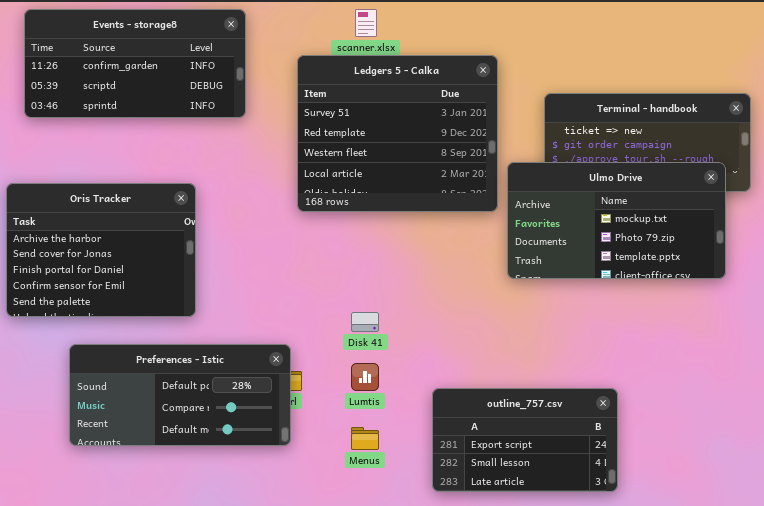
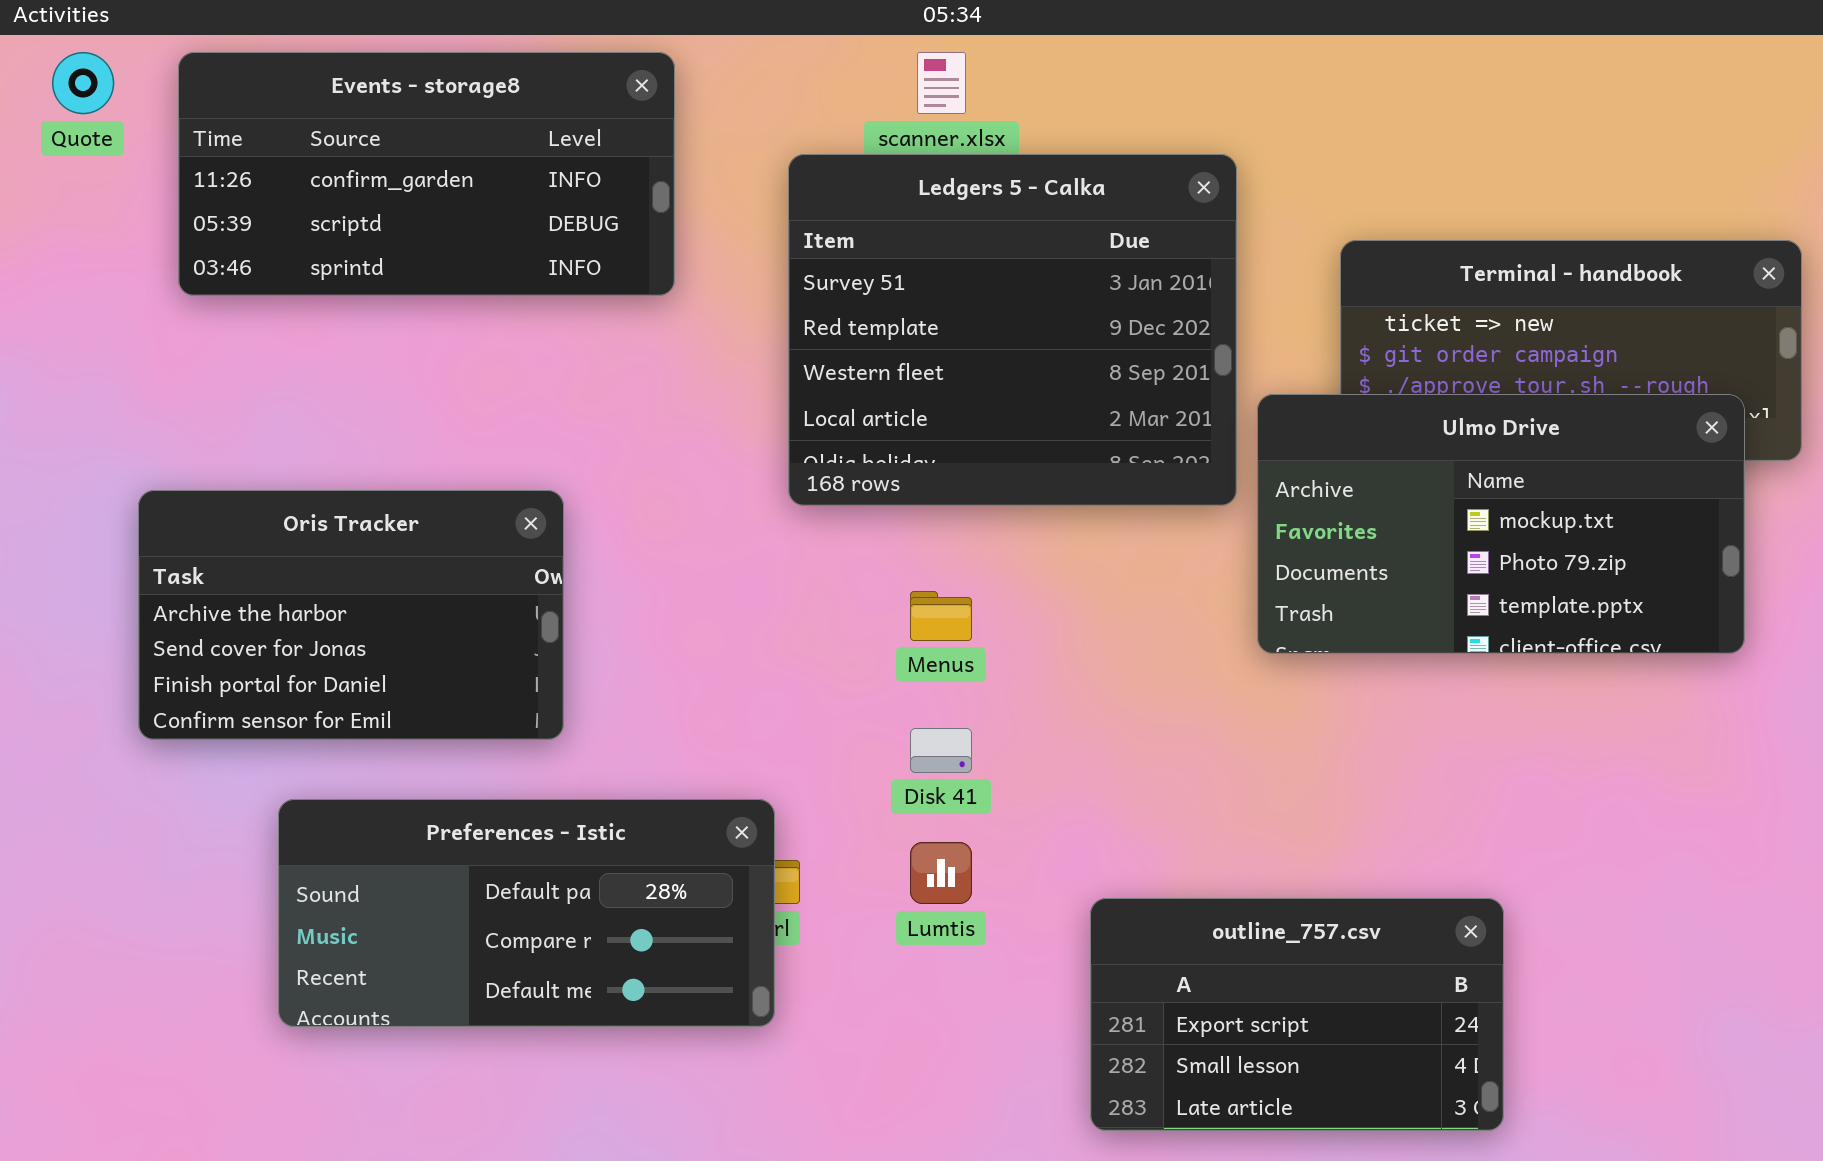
Oris Tracker: [6,183,196,317] -> [138,490,564,740], resized
Menus: [351,427,379,450] -> [910,591,972,641], moved

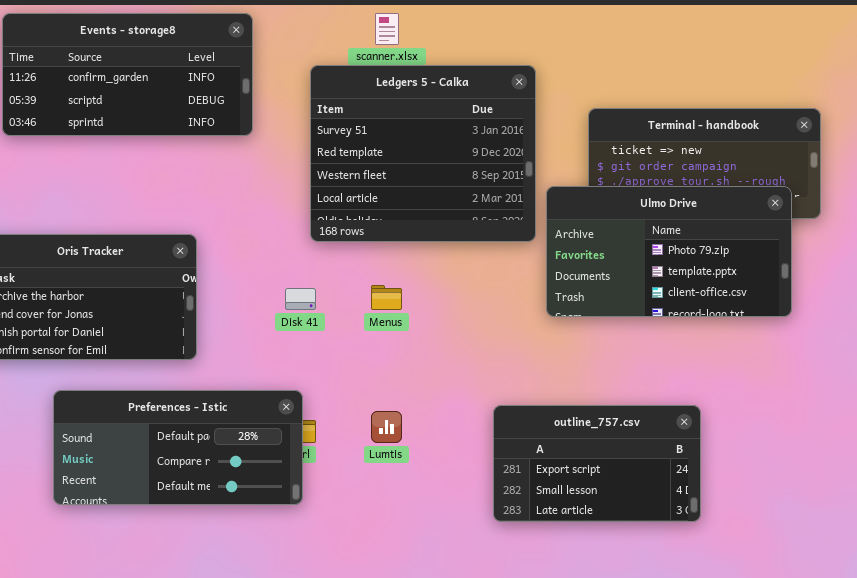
Ulmo Drive: [1257,394,1745,654] -> [546,186,792,317], scrolled down 1 row
Disk 41: [910,728,972,773] -> [285,288,316,310], moved
outline_757.csv: [1090,898,1504,1131] -> [493,405,701,522], moved

